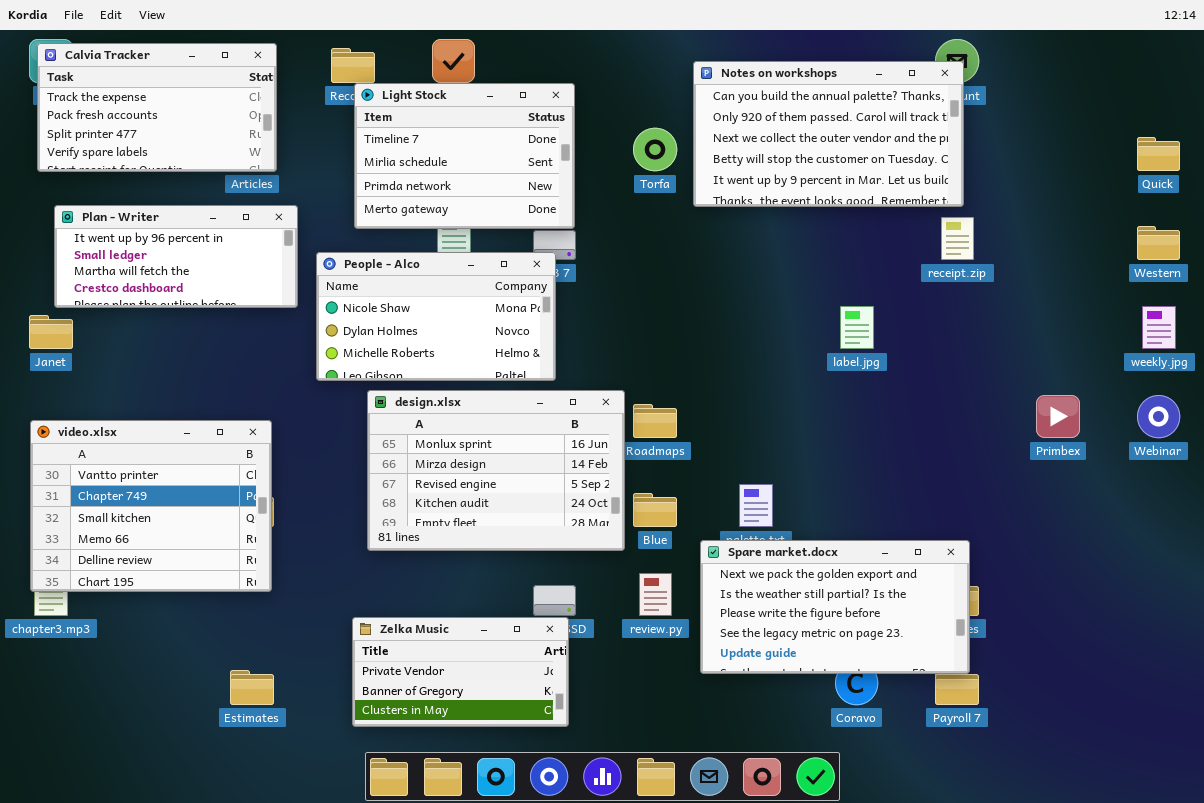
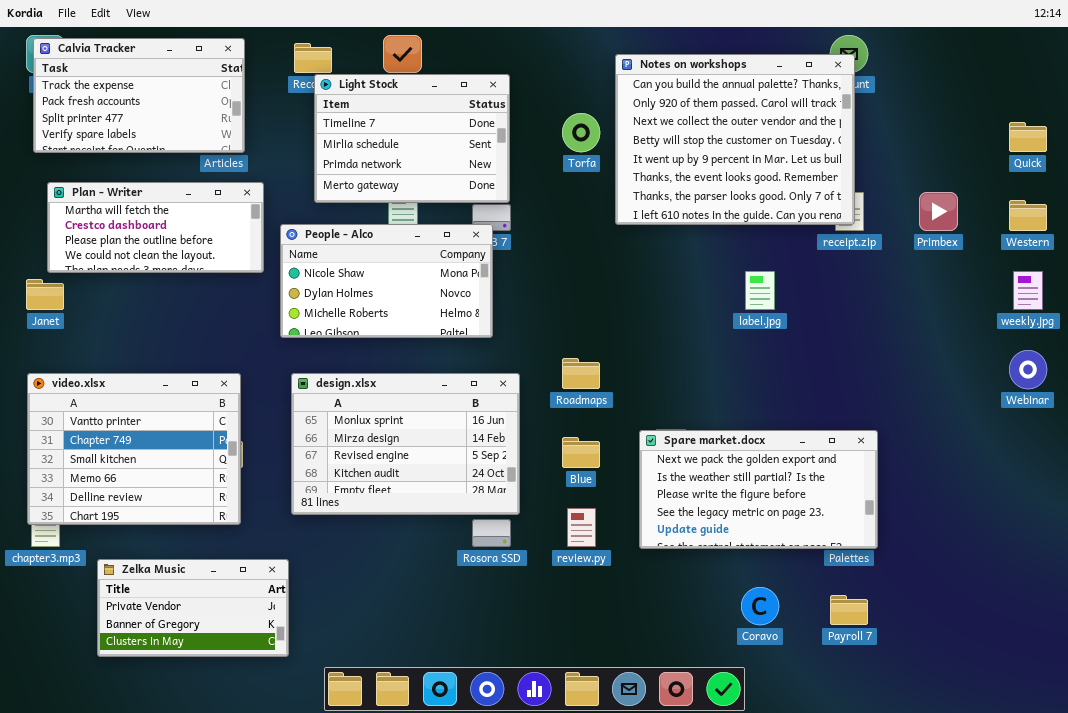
Notes on workshops: [693,61,964,207] -> [615,54,855,225], resized
Plan - Writer: [54,205,298,308] -> [47,182,264,273], scrolled down 2 rows
design.xlsx: [367,390,625,551] -> [291,373,520,515], moved
Primbex: [1036,395,1080,438] -> [919,192,958,231], moved
Spare market.docx: [700,540,970,674] -> [639,430,878,549], moved
Zelka Music: [352,617,569,727] -> [97,559,289,657], moved

